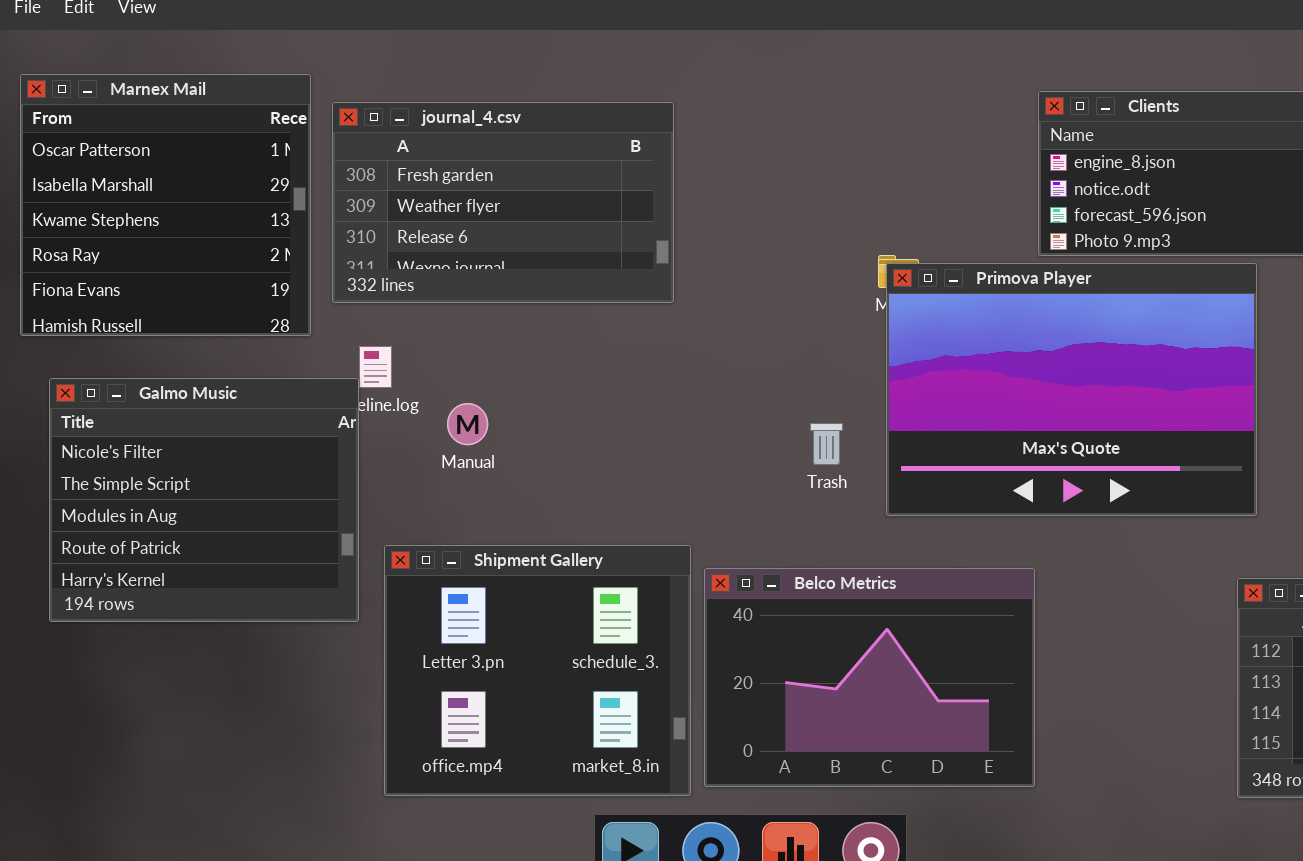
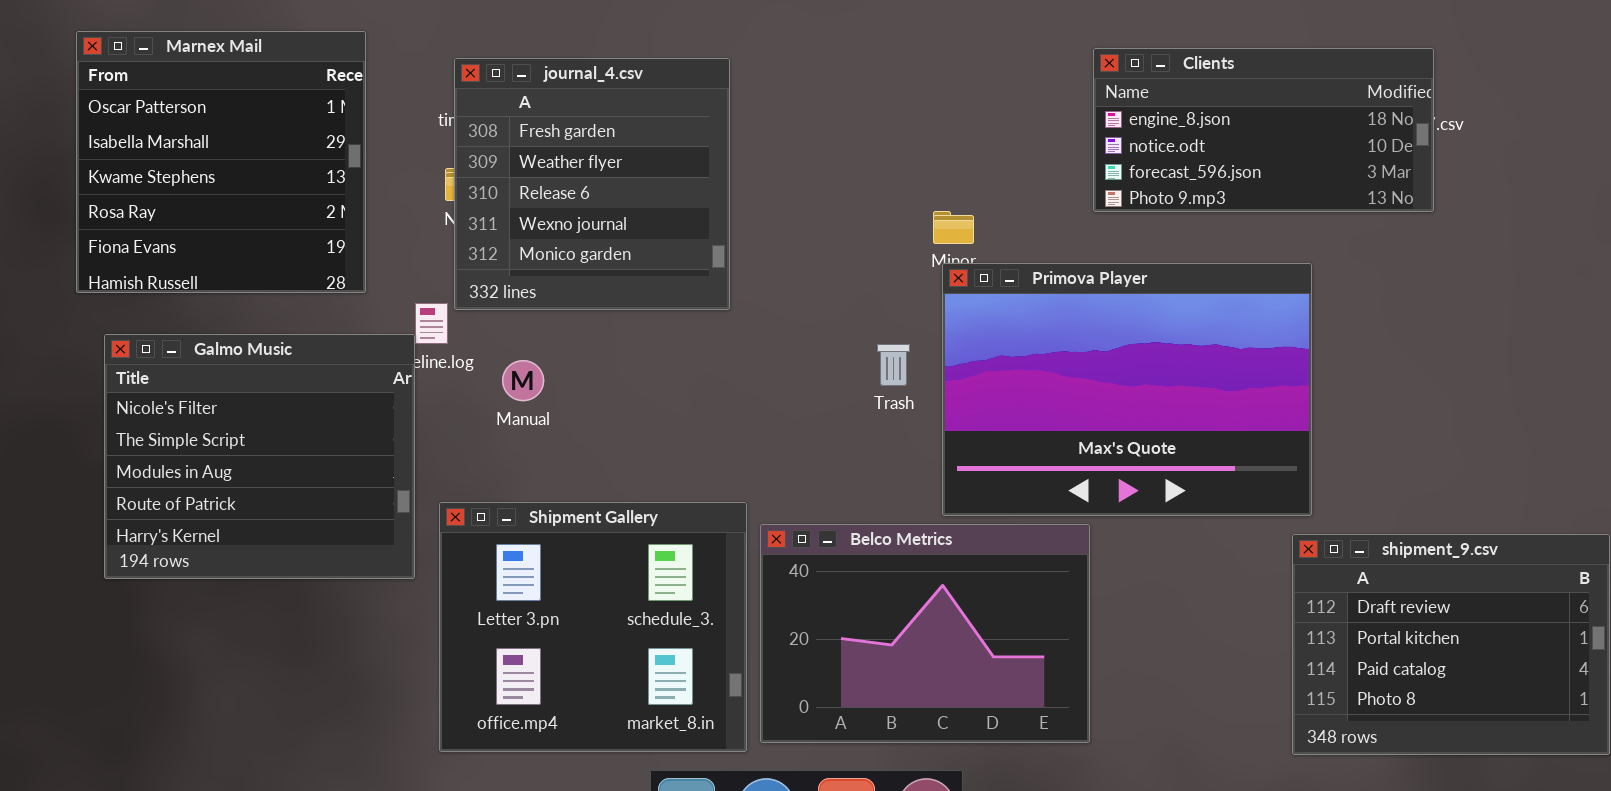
journal_4.csv: [332,102,674,303] -> [454,58,730,310], resized
Primova Player: [886,263,1257,516] -> [942,263,1312,516], moved
Trash: [810,423,843,465] -> [877,344,910,386], moved

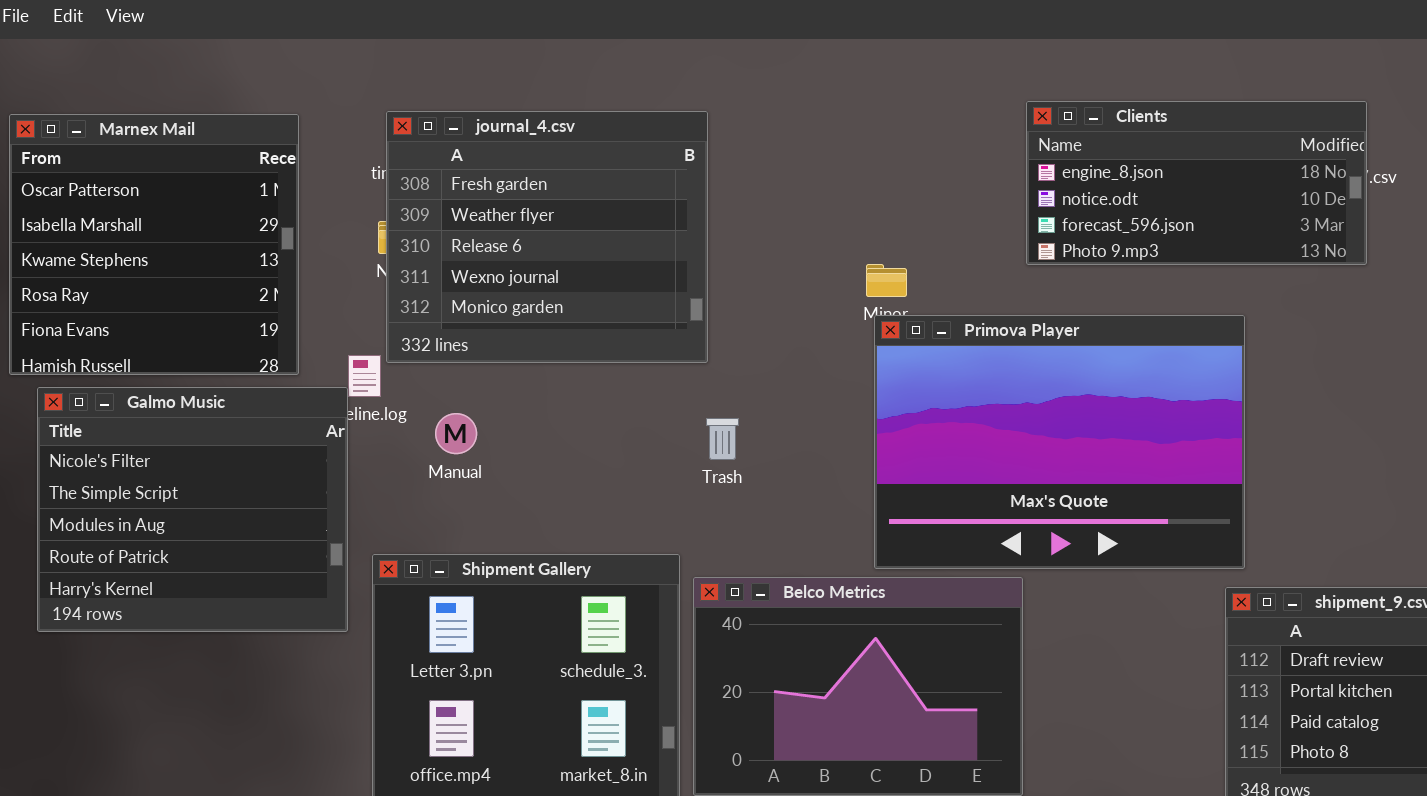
Marnex Mail: [76,31,366,293] -> [9,114,299,375], moved
journal_4.csv: [454,58,730,310] -> [386,111,708,363], resized
Trash: [877,344,910,386] -> [706,418,739,460], moved

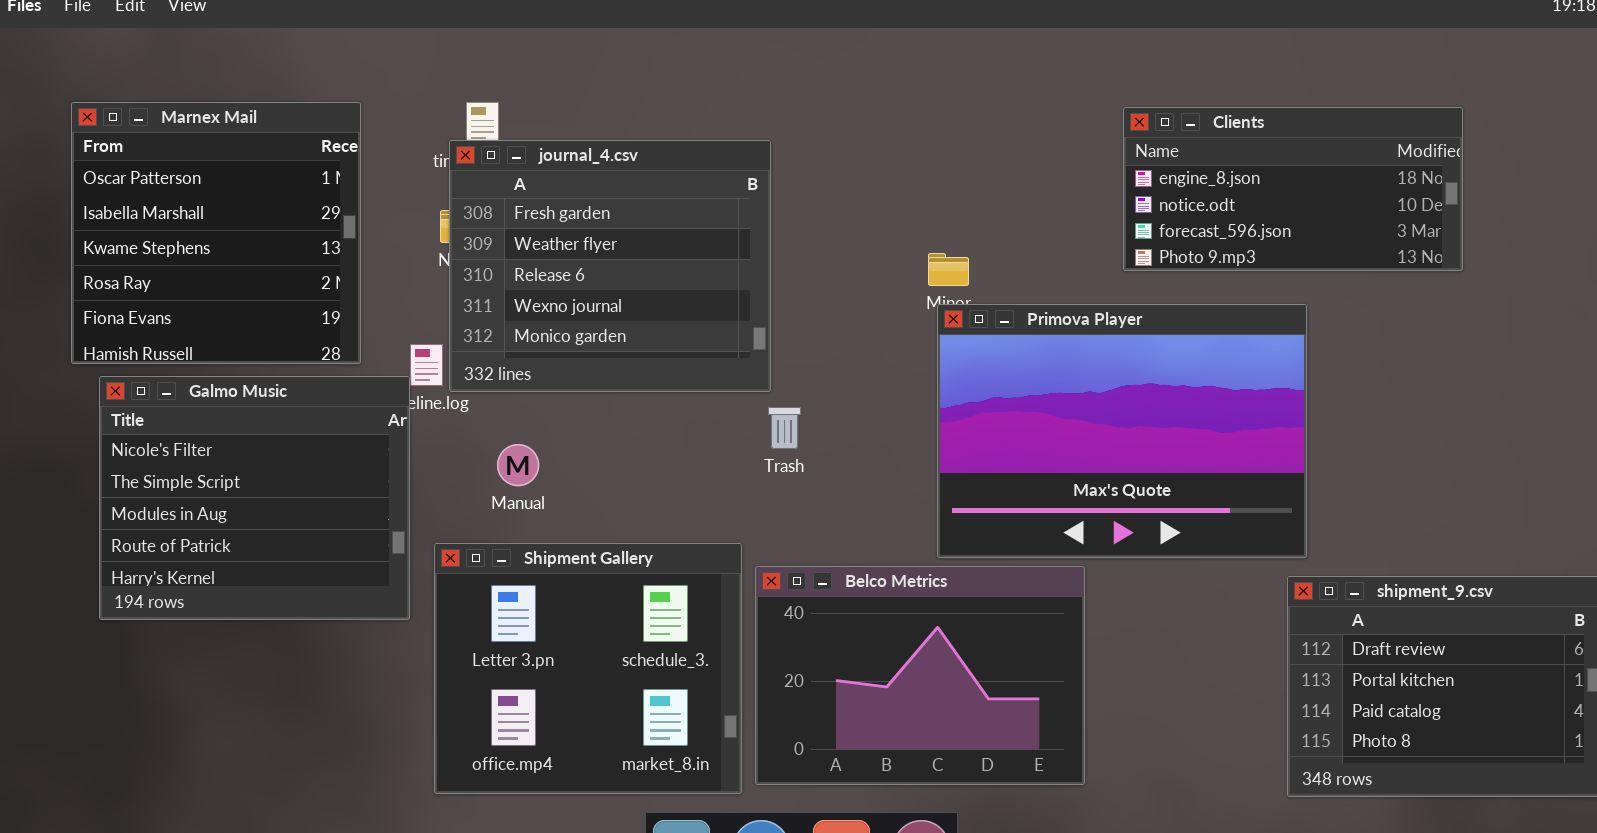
Clients: [1026,101,1367,265] -> [1123,107,1463,271], moved
journal_4.csv: [386,111,708,363] -> [449,140,771,392], moved
Manual: [435,413,477,454] -> [497,444,539,486], moved

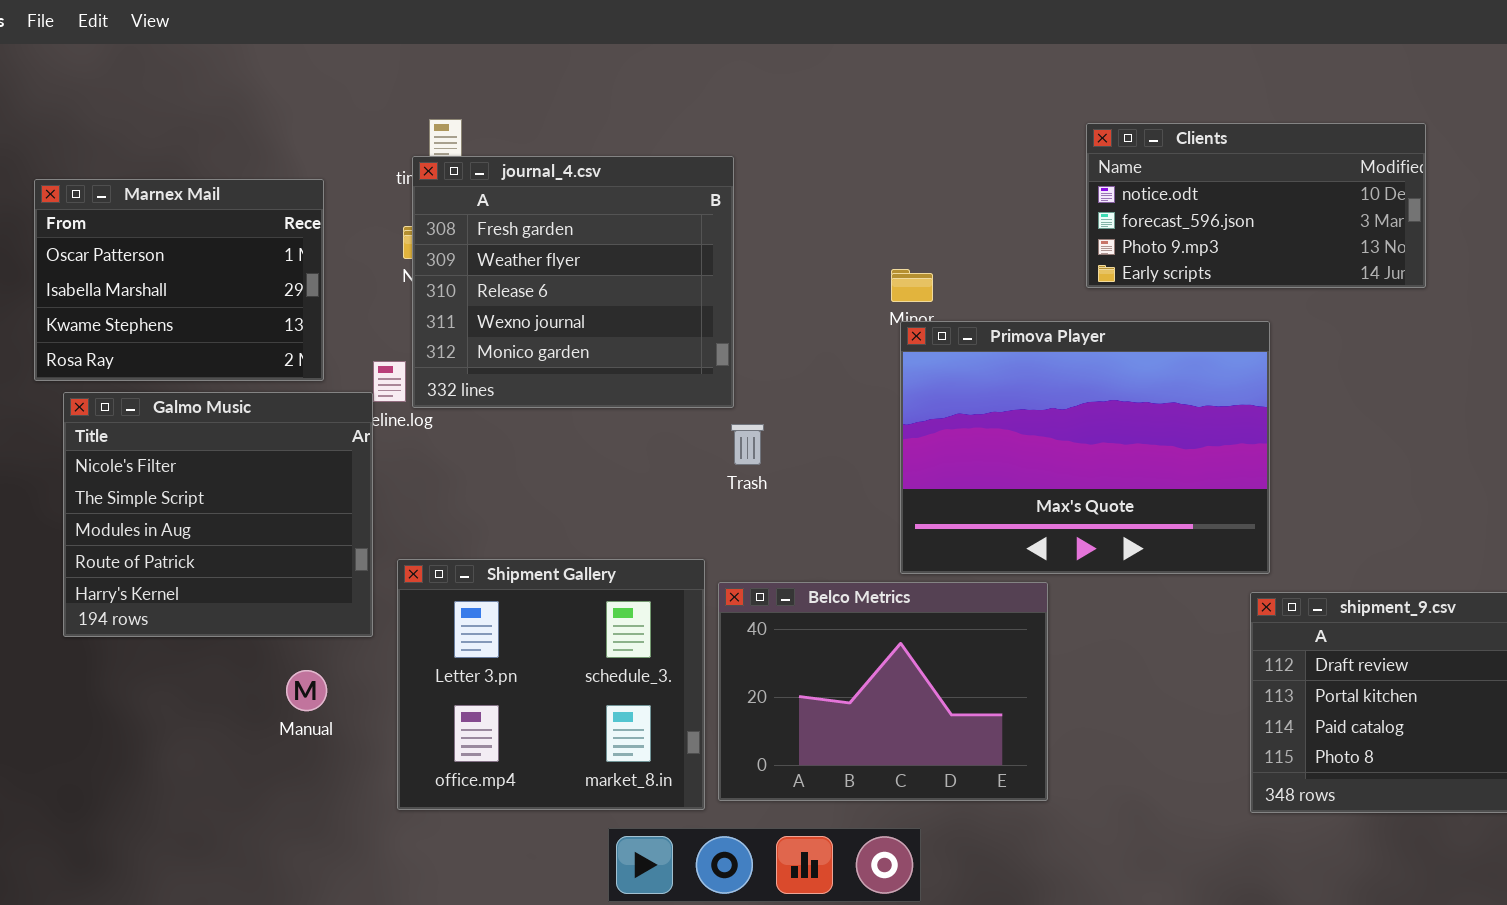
Marnex Mail: [71,102,361,364] -> [34,179,324,381], resized
Clients: [1123,107,1463,271] -> [1086,123,1426,288], scrolled down 1 row
Manual: [497,444,539,486] -> [286,670,327,711], moved

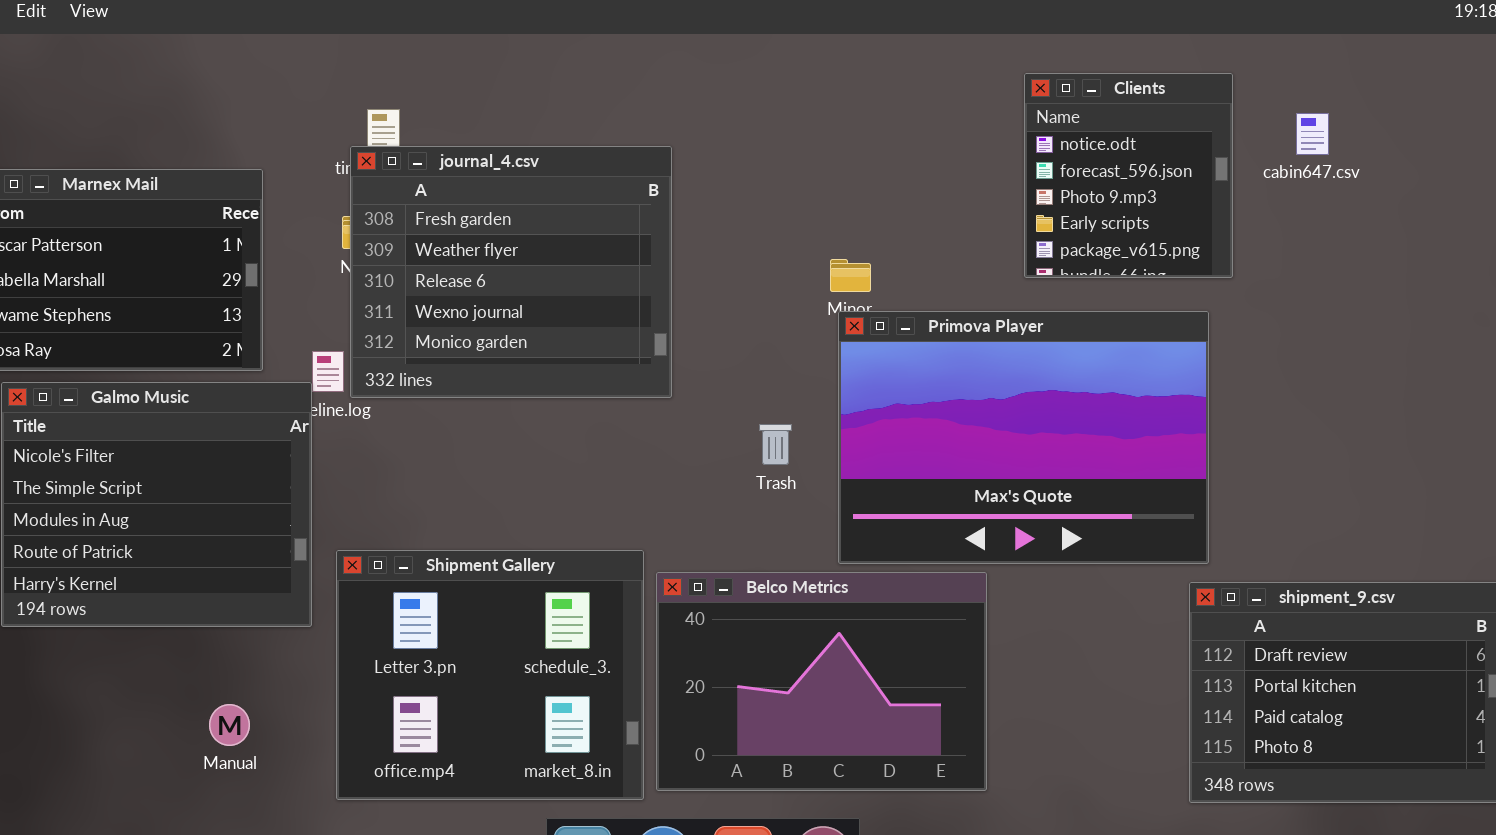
Clients: [1086,123,1426,288] -> [1024,73,1233,278], resized
Trash: [731,424,764,465] -> [759,424,792,465], moved
Manual: [286,670,327,711] -> [209,704,250,746], moved

